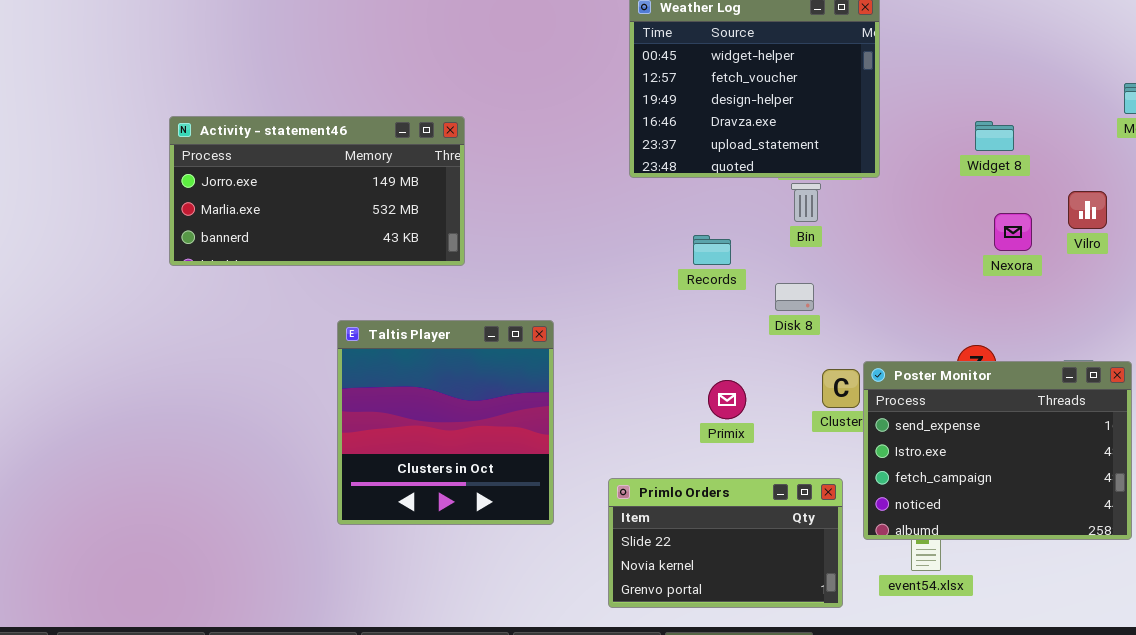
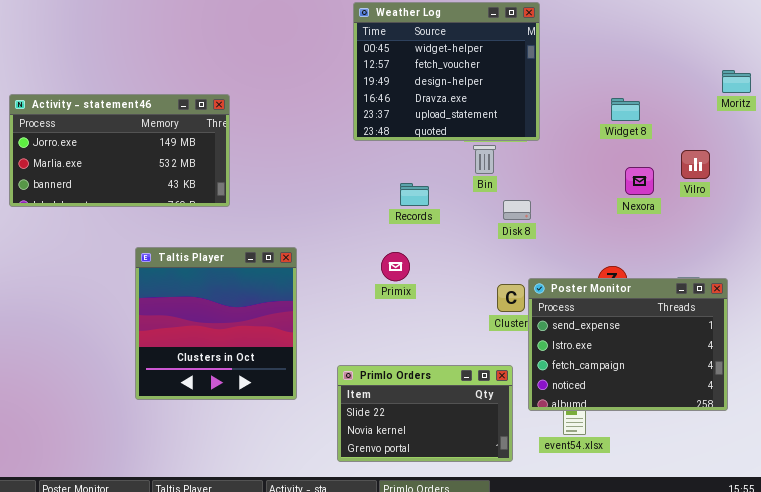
Disk 8: [775,283,814,311] -> [503,200,531,220], moved
Primix: [708,380,746,419] -> [381,252,410,281], moved

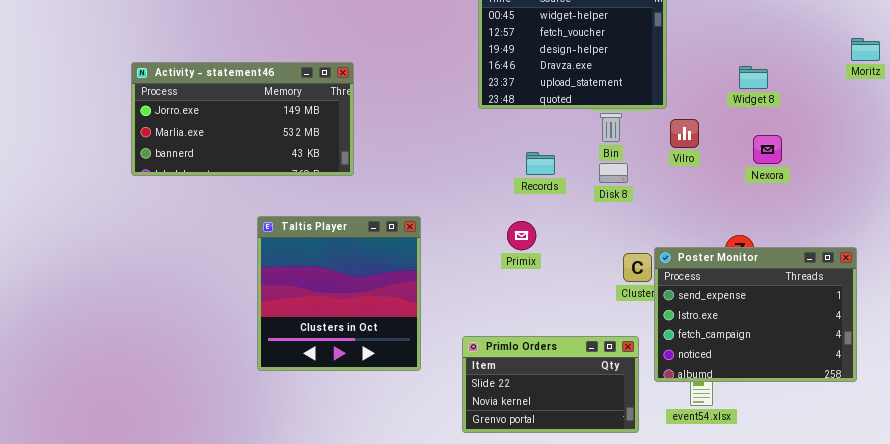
Vilro: [681,150,710,179] -> [670,119,699,148], moved
Disk 8: [503,200,531,220] -> [599,163,628,183], moved

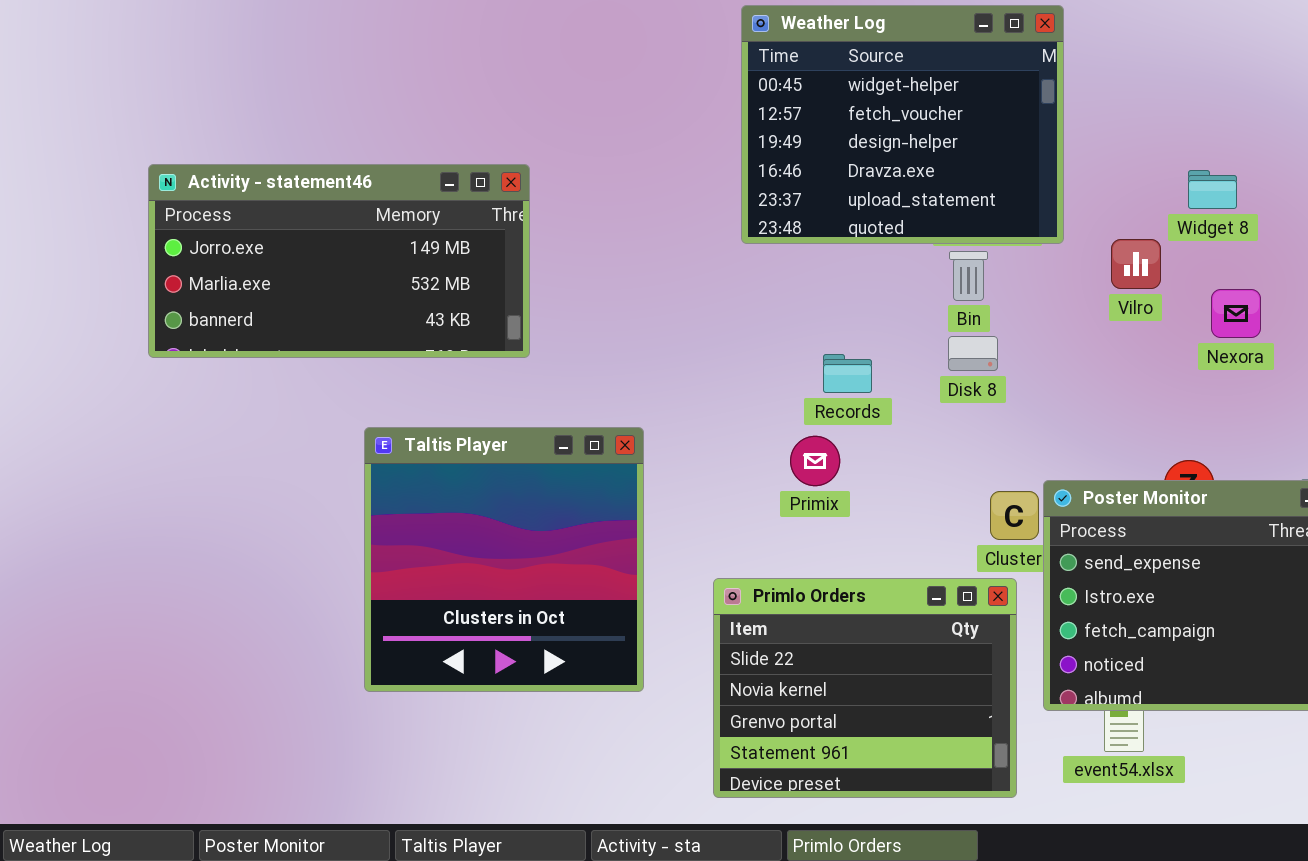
Vilro: [670,119,699,148] -> [1111,239,1161,289], moved
Records: [526,152,555,175] -> [823,354,872,393], moved
Primlo Orders: [462,336,639,433] -> [713,578,1017,798], resized

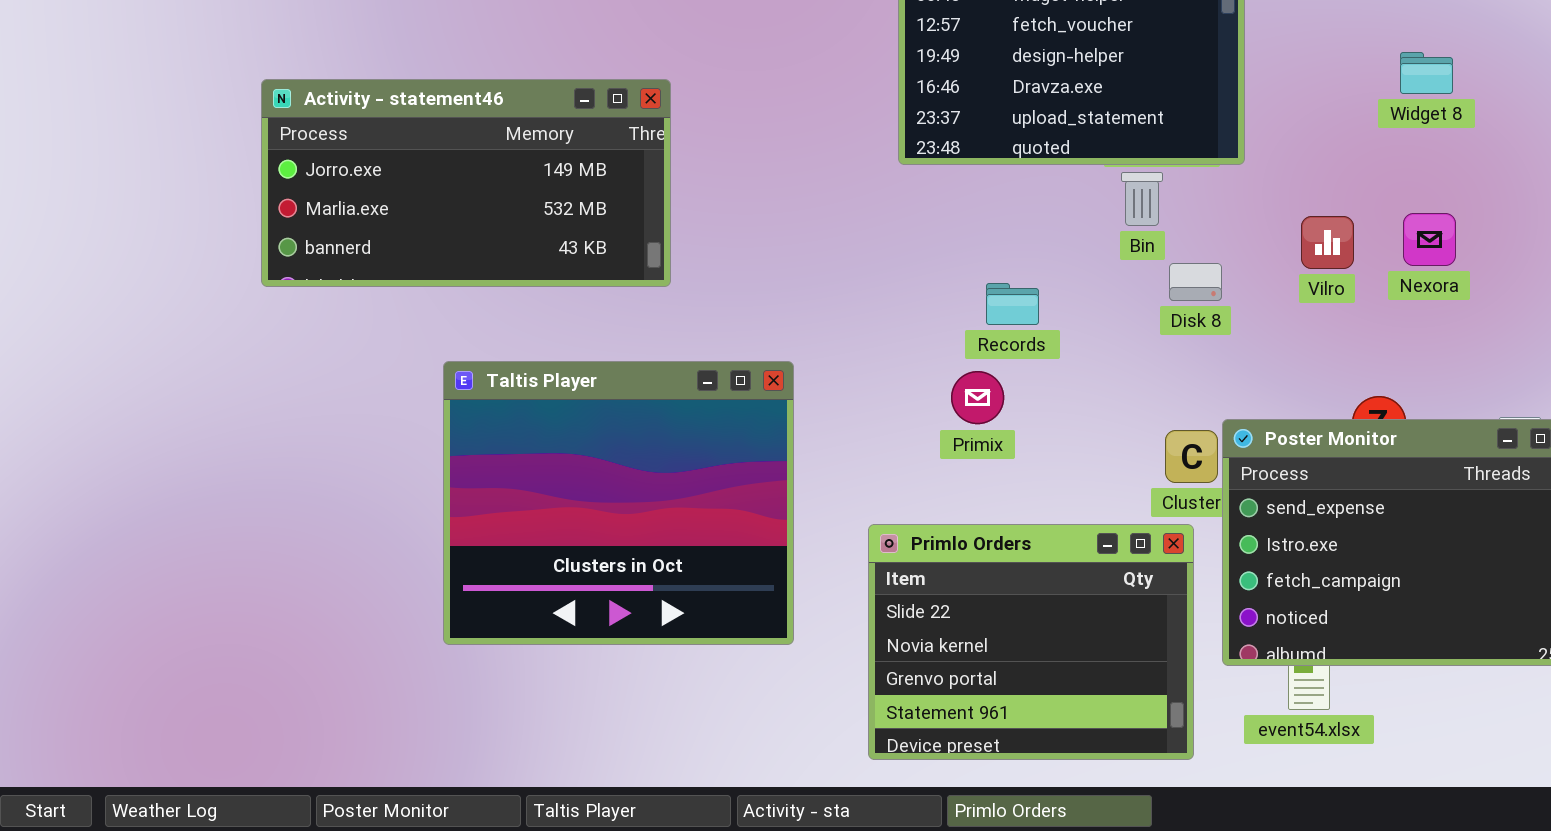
Widget 8: [1188,170,1237,209] -> [1400,52,1453,94], moved
Vilro: [1111,239,1161,289] -> [1301,216,1354,269], moved
Disk 8: [948,336,998,371] -> [1169,263,1222,301], moved
Taltis Player: [364,427,644,692] -> [443,361,794,645], resized

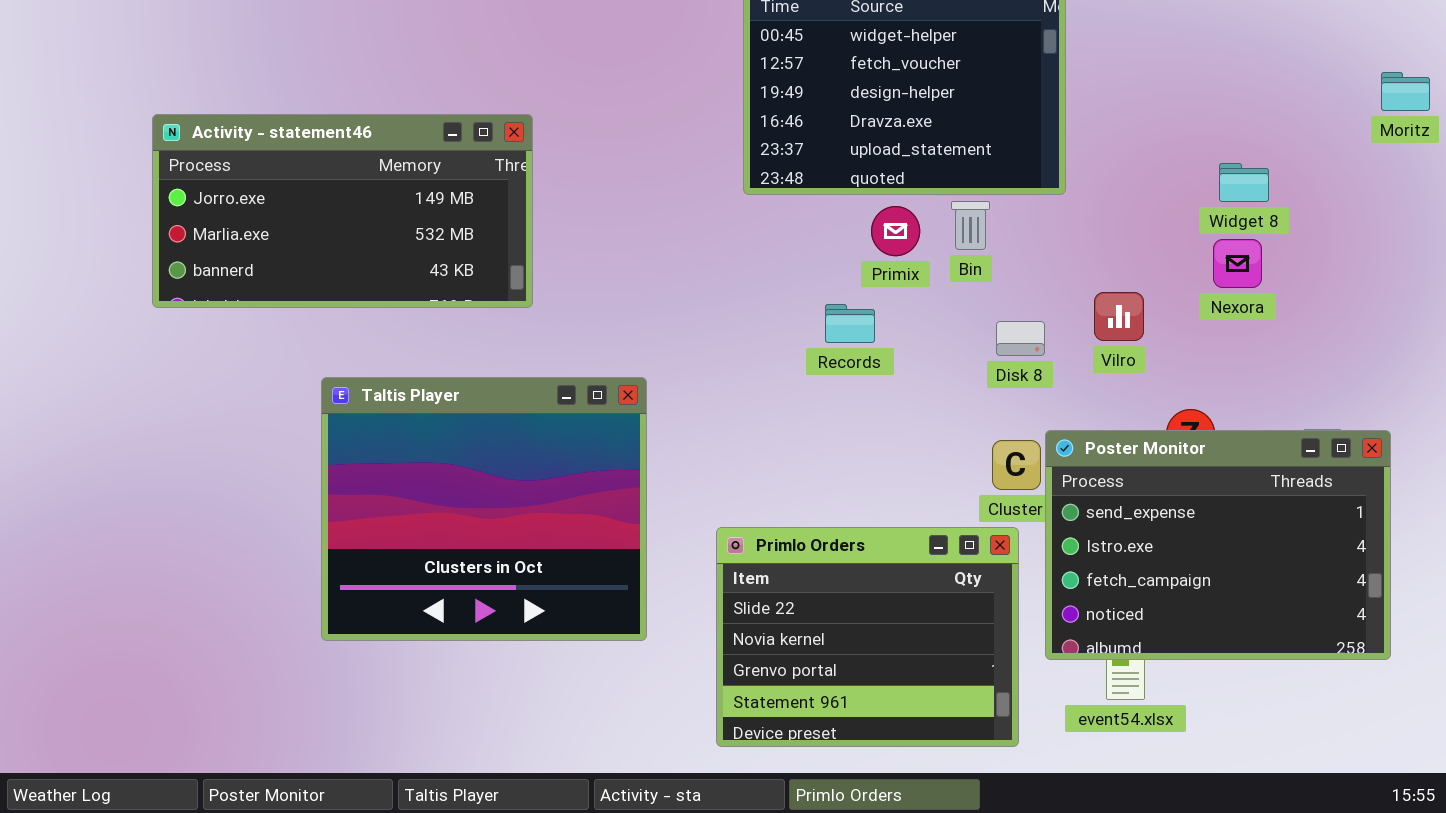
Widget 8: [1400,52,1453,94] -> [1219,163,1269,202], moved
Vilro: [1301,216,1354,269] -> [1094,292,1144,341], moved
Disk 8: [1169,263,1222,301] -> [996,321,1045,356], moved
Primix: [951,371,1004,424] -> [871,206,920,256], moved

